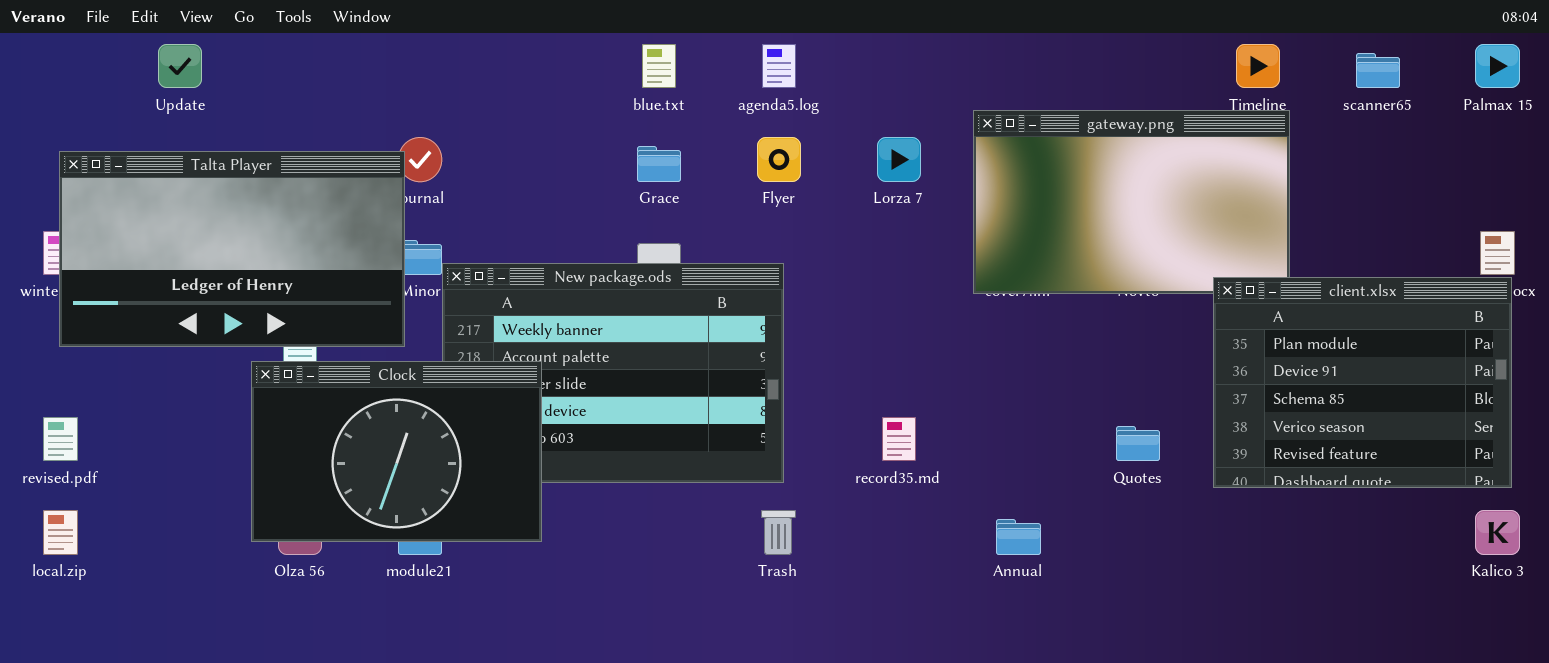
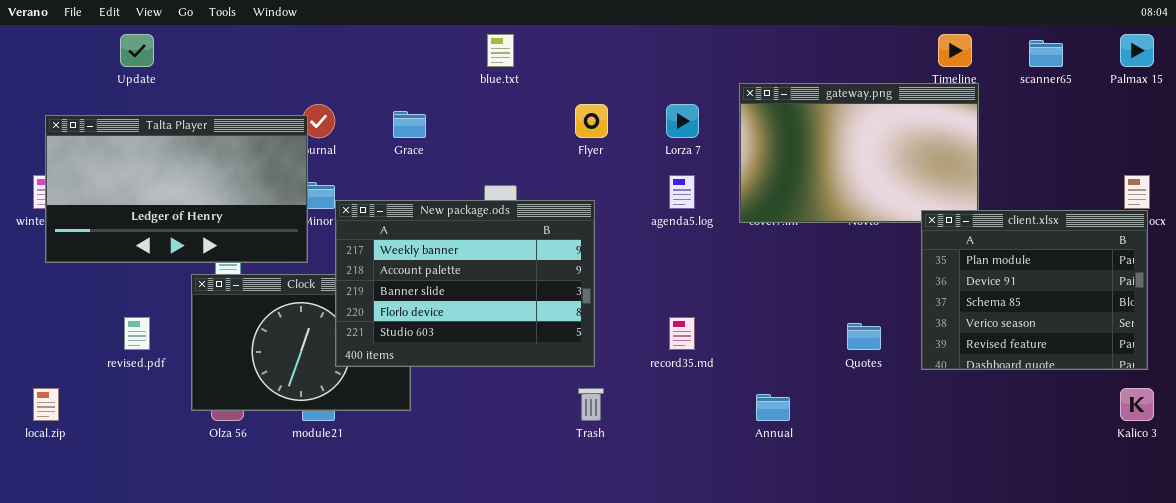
agenda5.log: [762,44,796,88] -> [669,175,695,209], moved
Grace: [637,146,681,182] -> [393,111,426,138], moved
New package.ods: [442,263,784,483] -> [335,200,595,367], raised
revised.pdf: [43,417,78,461] -> [124,317,150,350], moved

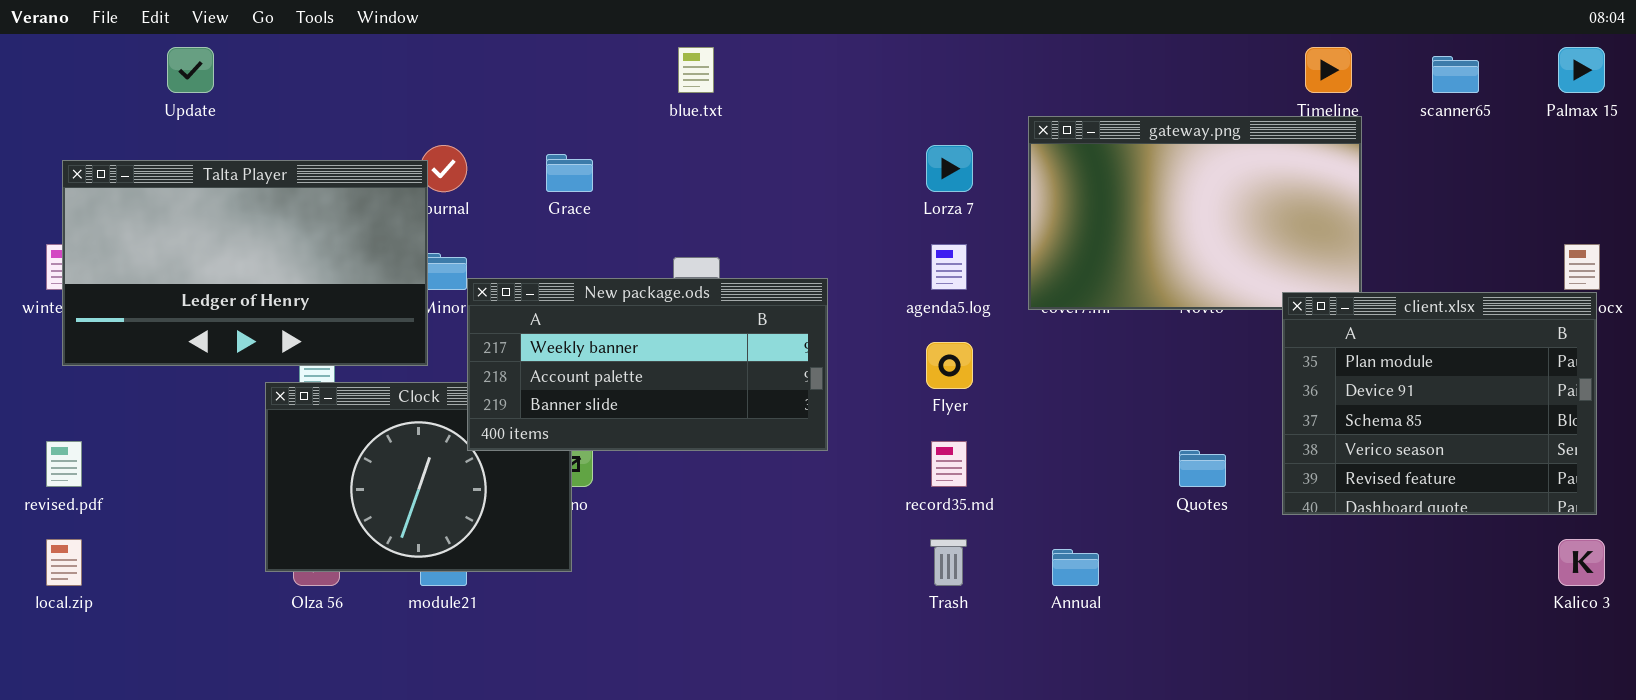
Flyer: [575,104,608,138] -> [926,342,973,389], moved
New package.ods: [335,200,595,367] -> [467,278,828,451], resized
revised.pdf: [124,317,150,350] -> [46,441,82,487], moved
Trash: [578,388,604,421] -> [930,539,967,586], moved

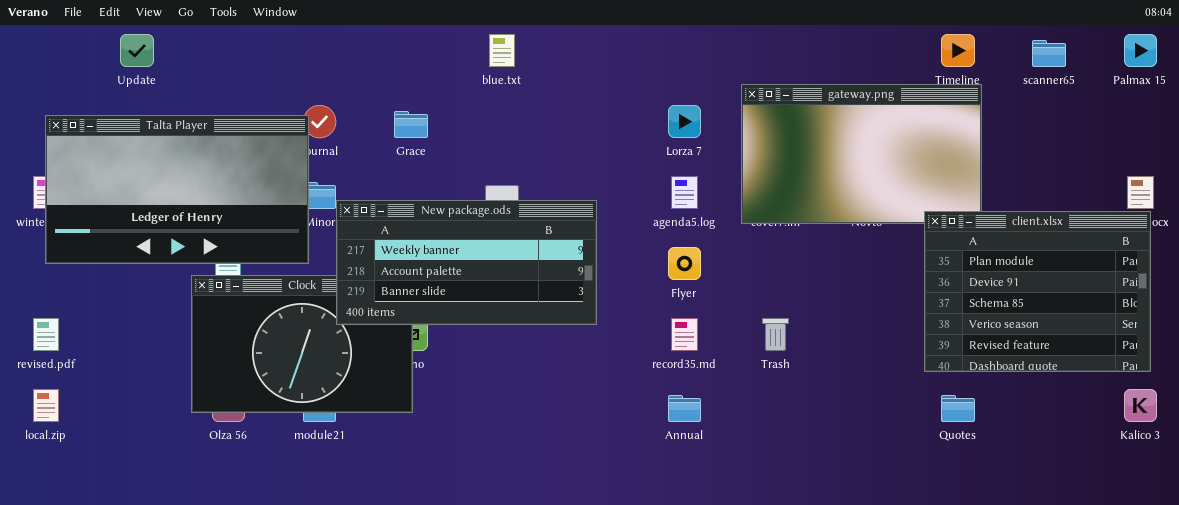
Quotes: [1179,450,1226,487] -> [941,395,975,422], moved
Trash: [930,539,967,586] -> [762,318,789,351], moved
Annual: [1052,549,1099,586] -> [668,395,701,422], moved

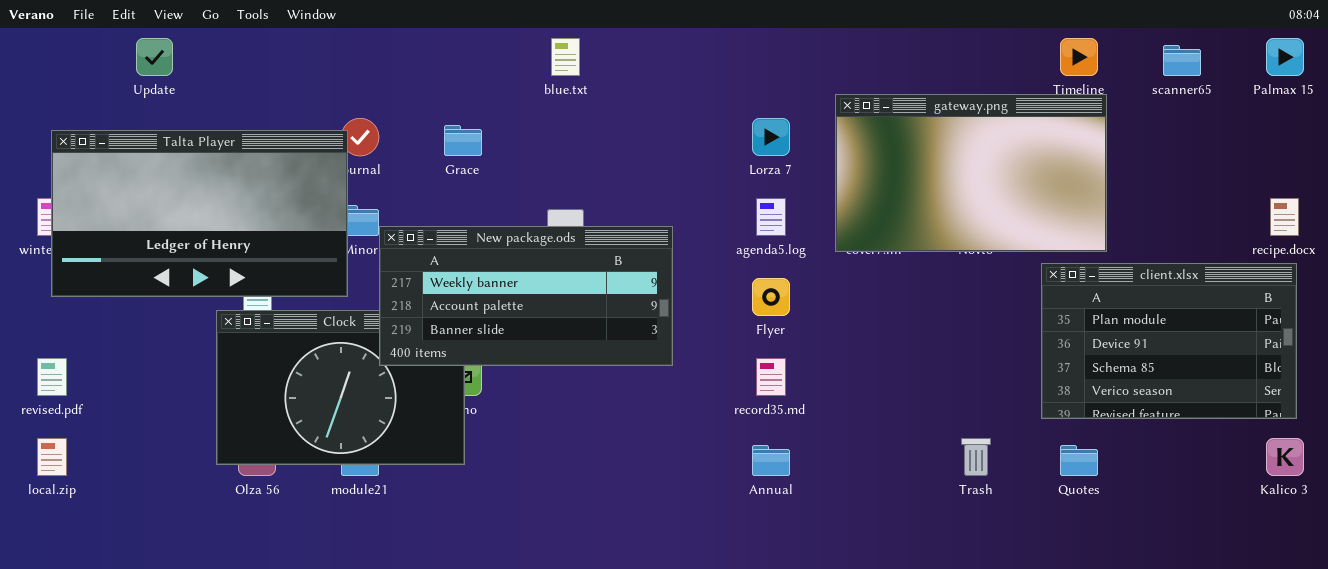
client.xlsx: [924,211,1151,372] -> [1041,263,1297,419], resized
Trash: [762,318,789,351] -> [961,438,991,476], moved

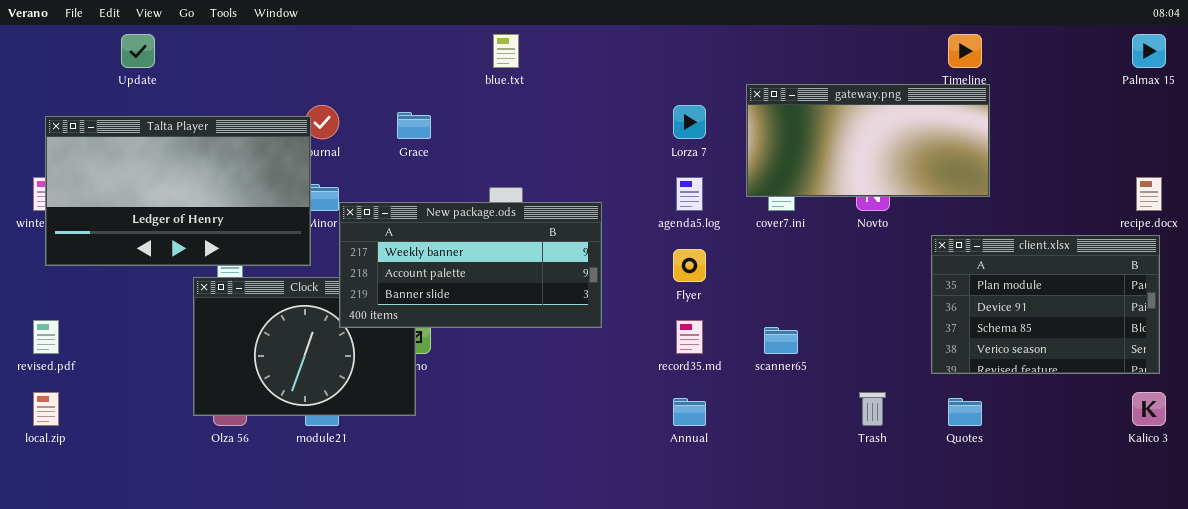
scanner65: [1163,45,1201,76] -> [764,327,798,354], moved
gateway.png: [835,94,1107,252] -> [746,84,990,197], resized

